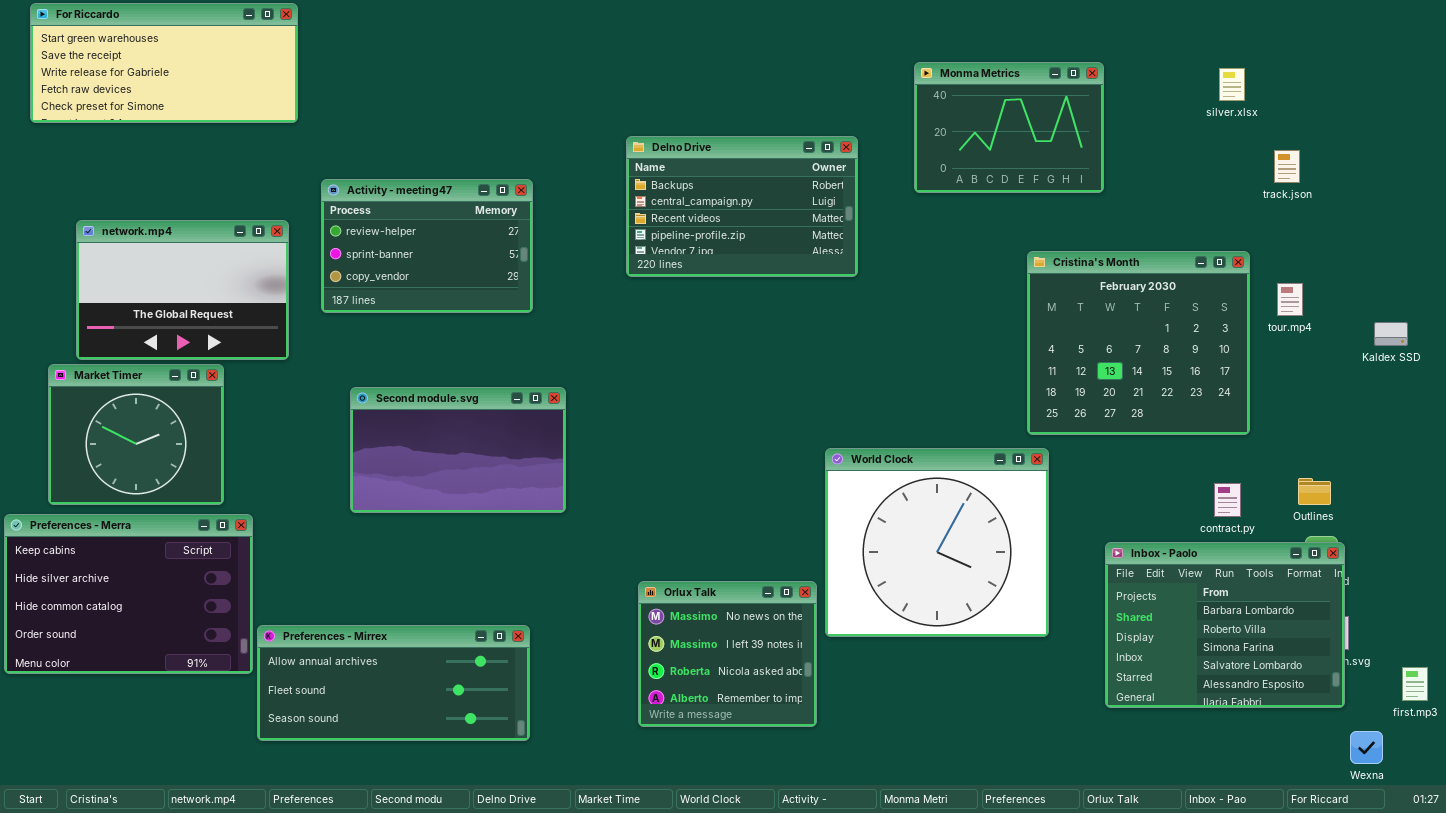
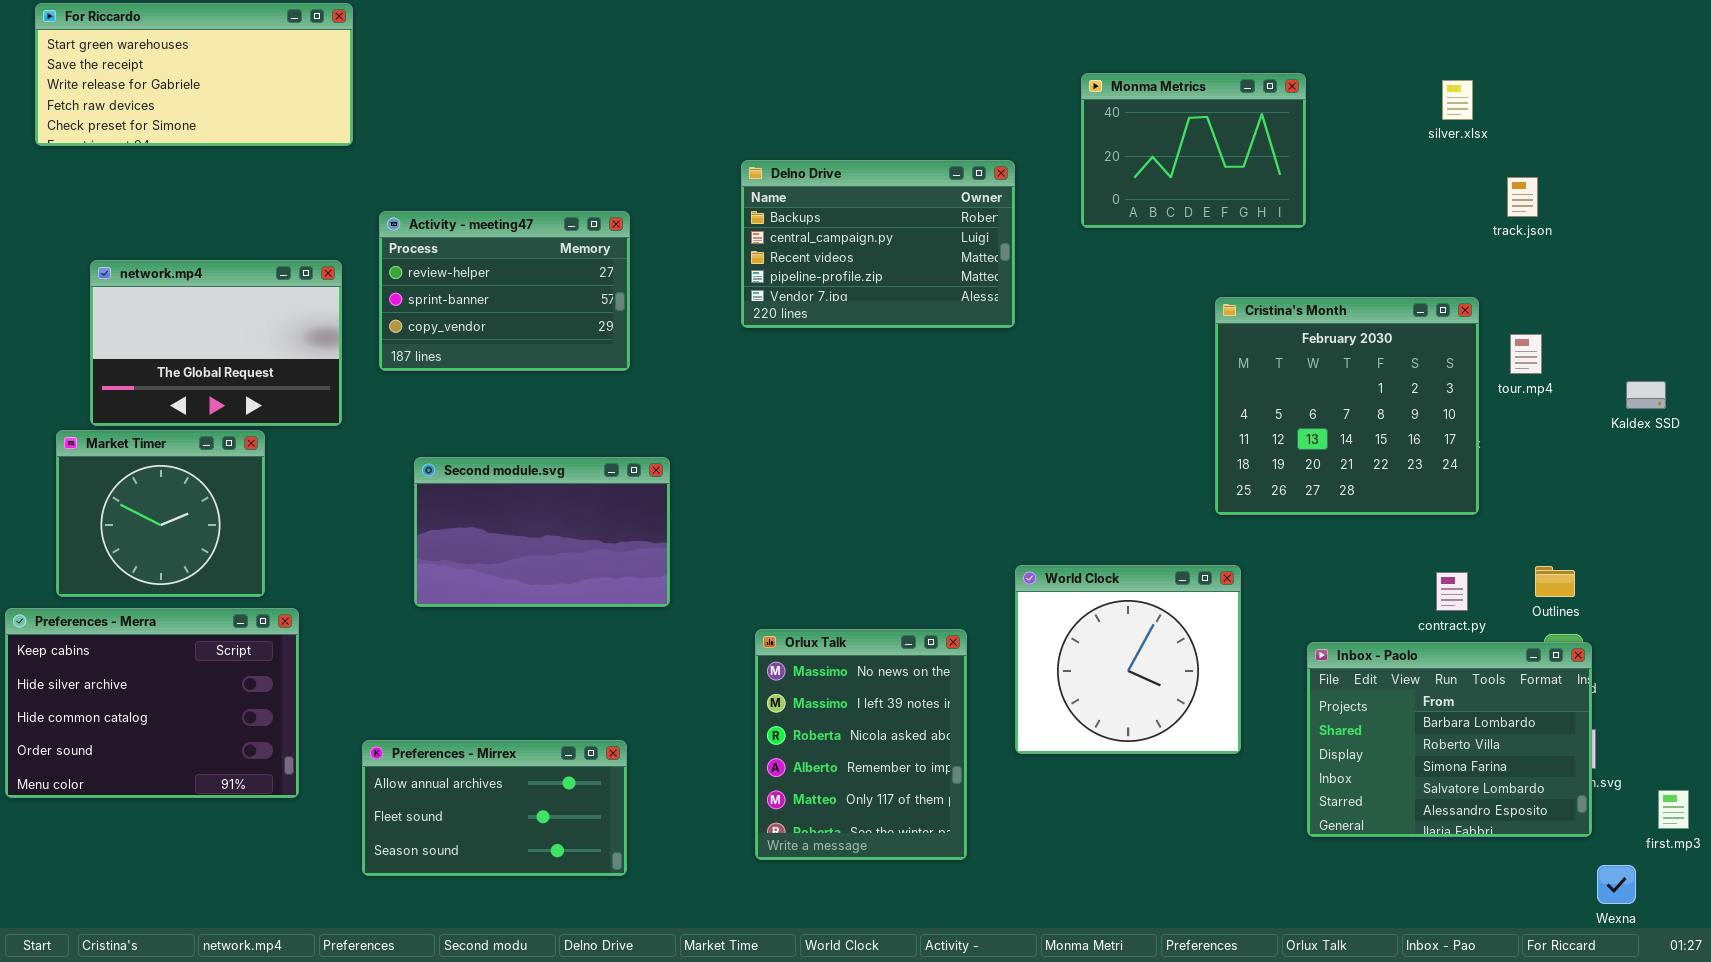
World Clock: [825,448,1049,637] -> [1015,565,1241,754], resized
Orlux Talk: [638,581,817,727] -> [755,629,967,860], resized
Preferences - Mirrex: [257,625,530,741] -> [362,740,627,876], resized

